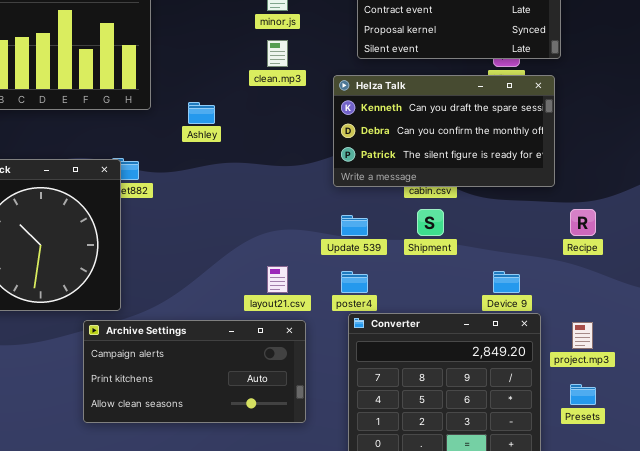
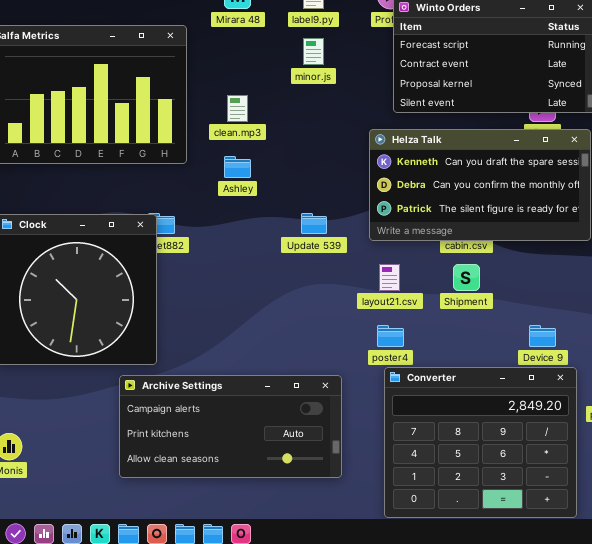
clean.mp3: [267,40,288,67] -> [227,95,248,122], moved
Update 539: [341,215,368,236] -> [301,213,327,234], moved
layout21.csv: [267,266,288,293] -> [379,264,400,291], moved

